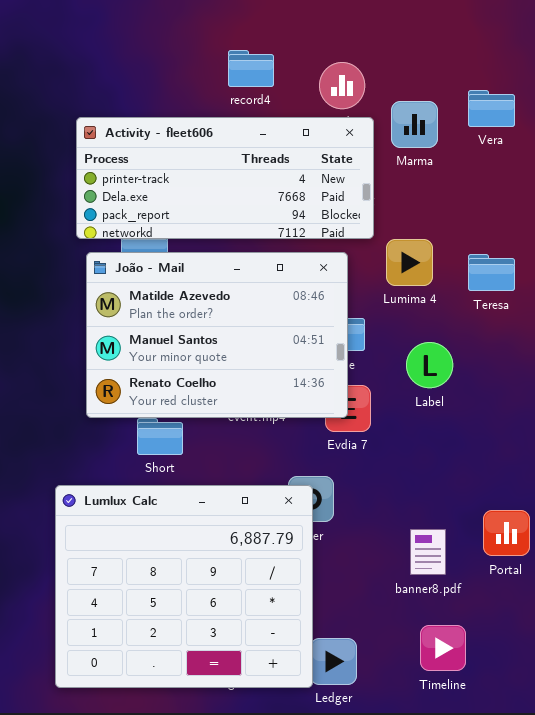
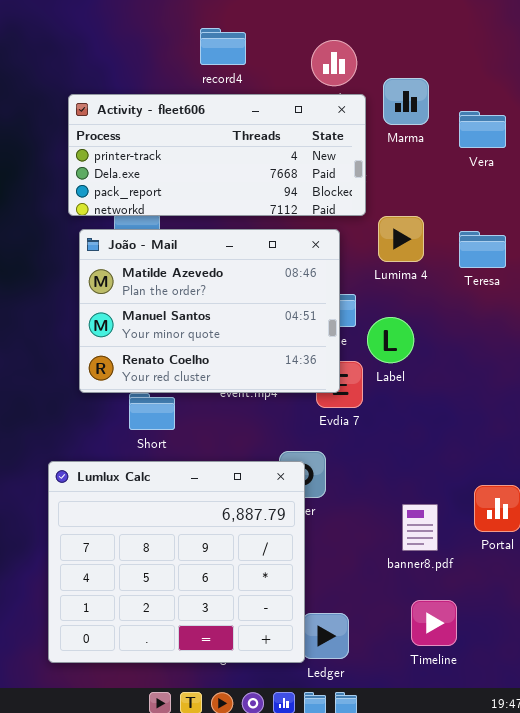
record4: [228,50,274,87] -> [200,28,246,65], moved
Vera: [468,90,515,127] -> [459,111,506,148], moved
Label: [406,342,453,388] -> [367,317,414,363], moved

